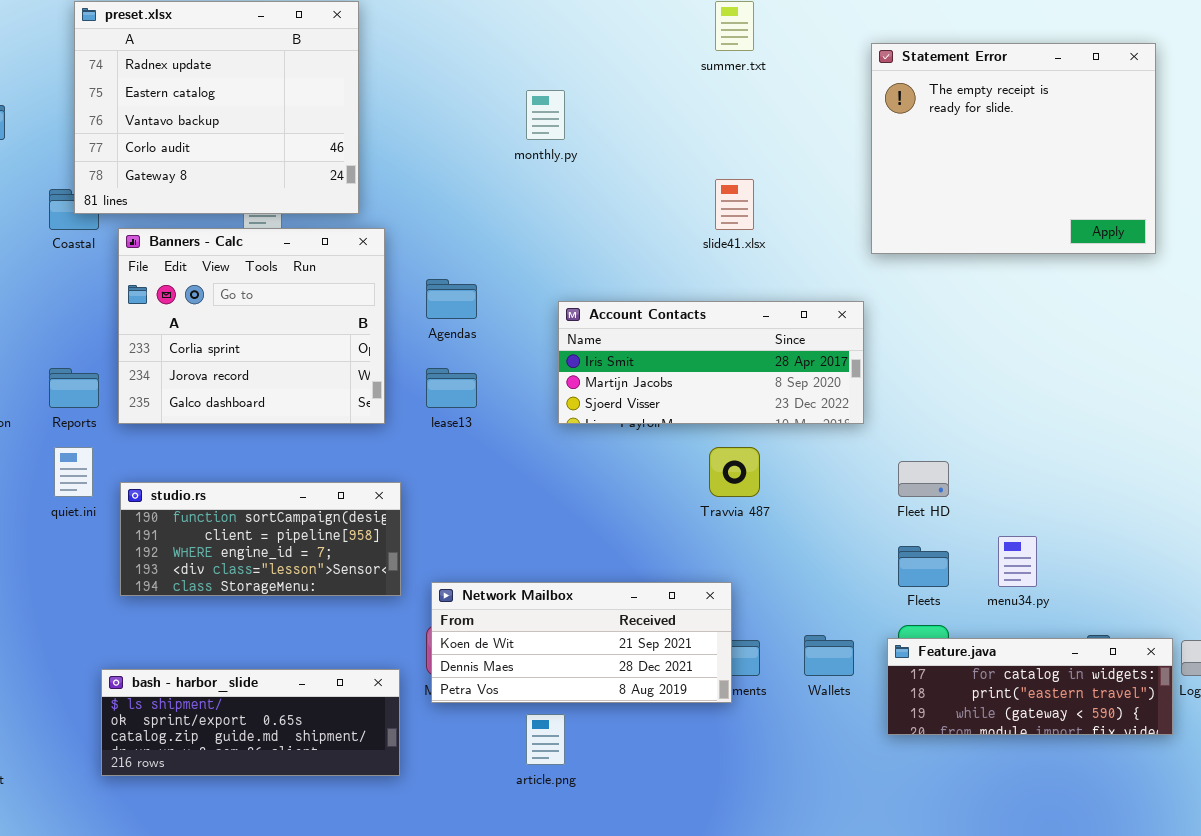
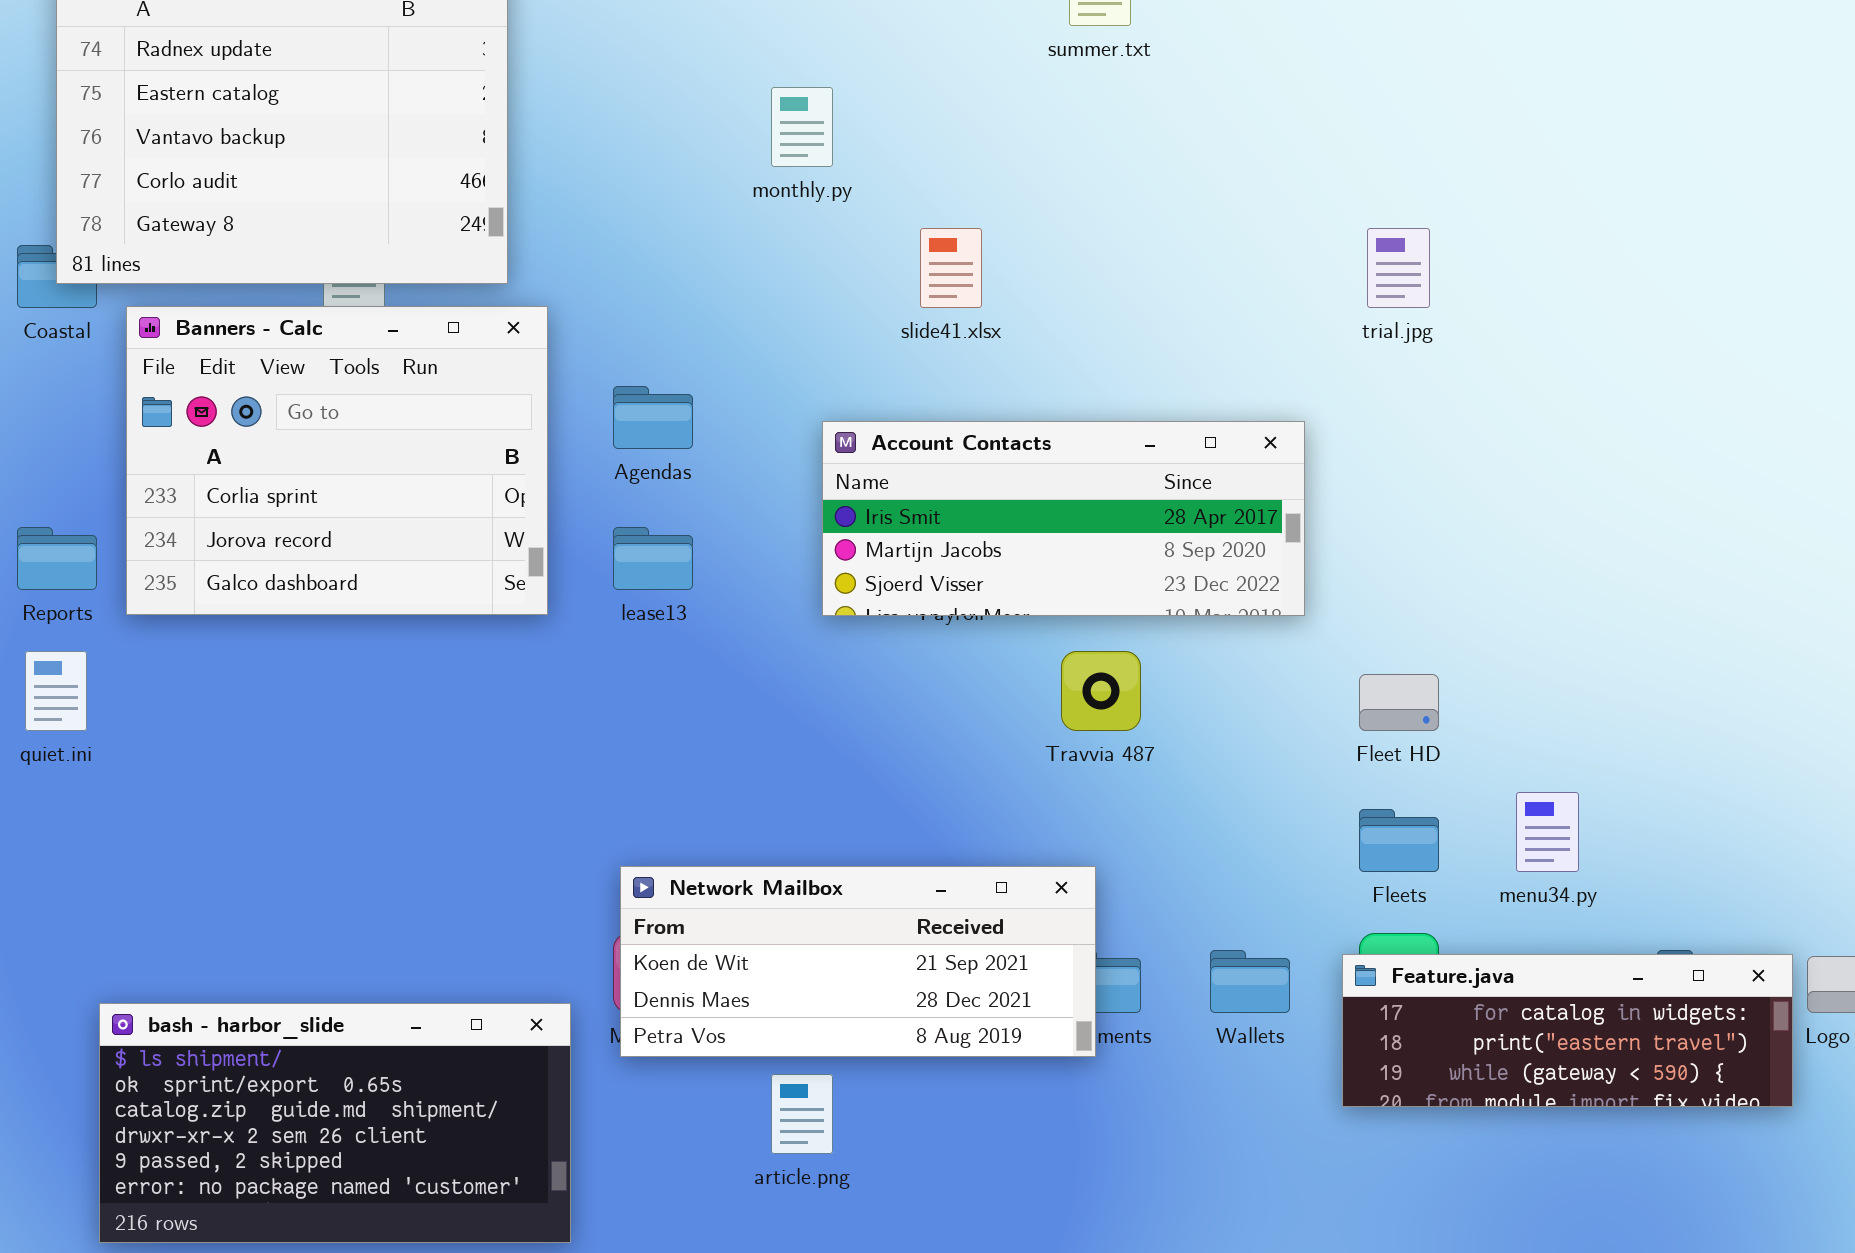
Statement Error: [871,43,1156,254] -> none, closed
slide41.xlsx: [715,179,754,230] -> [920,228,982,308], moved
studio.rs: [120,482,401,596] -> none, closed
bash - harbor_slide: [101,669,400,776] -> [99,1003,571,1243], resized

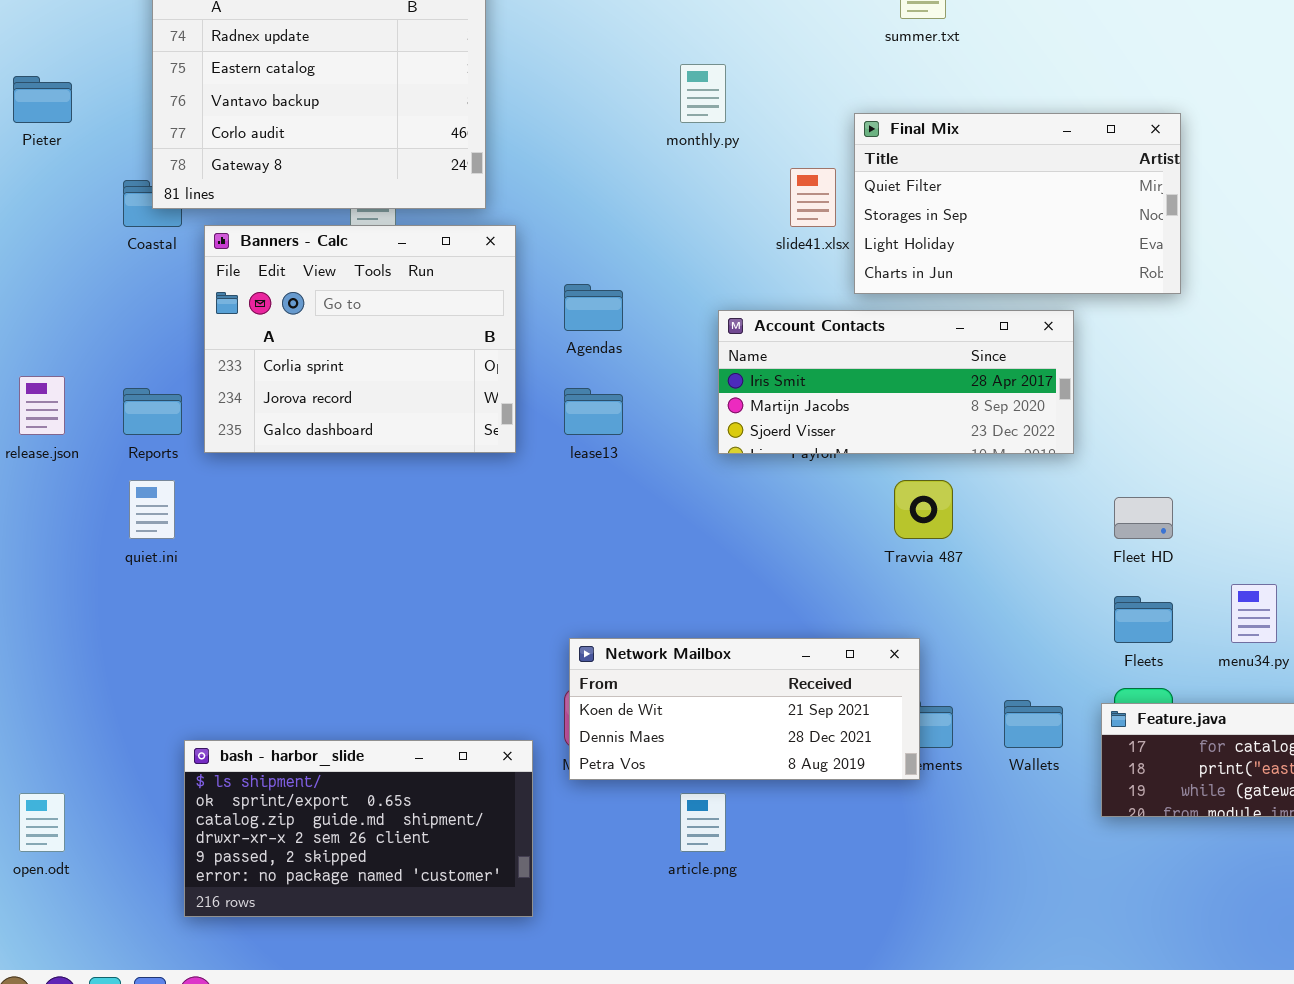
Final Mix: none -> [854,113,1181,294], opened

